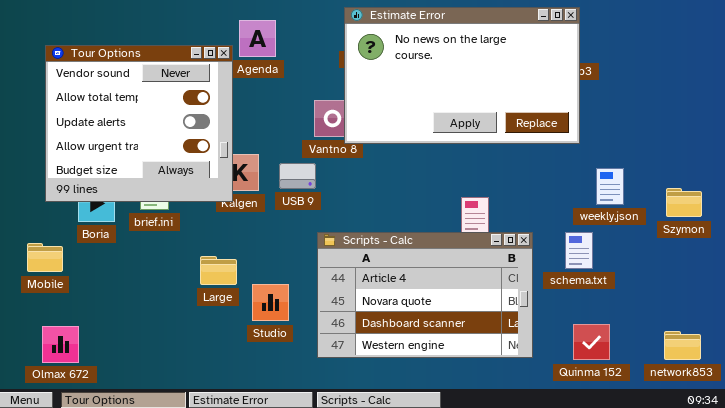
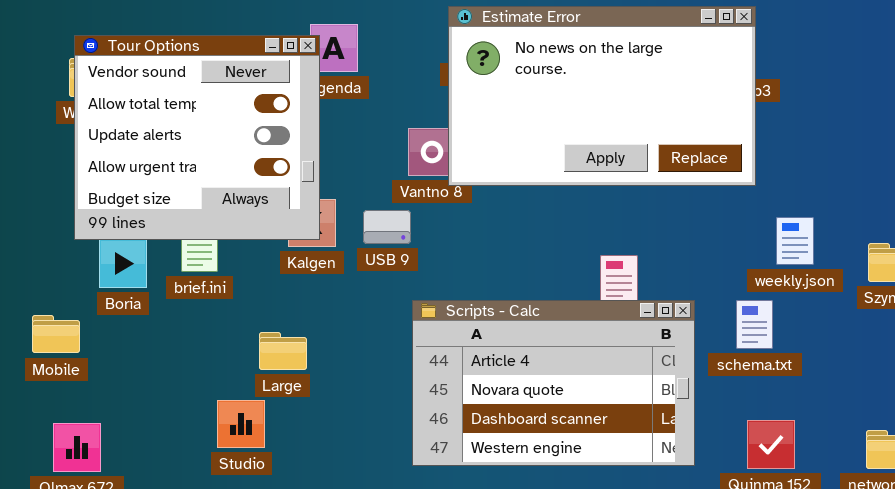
Tour Options: [45,45,233,202] -> [74,35,320,240], moved
Studio: [252,284,289,321] -> [217,400,265,448], moved

